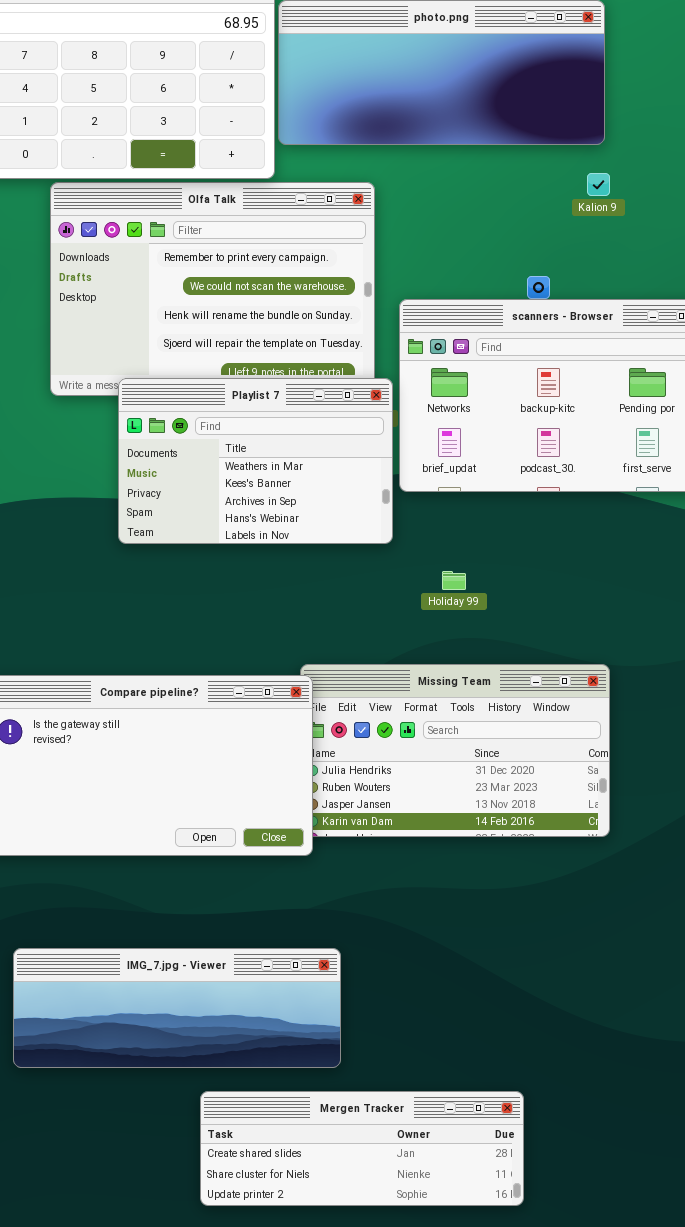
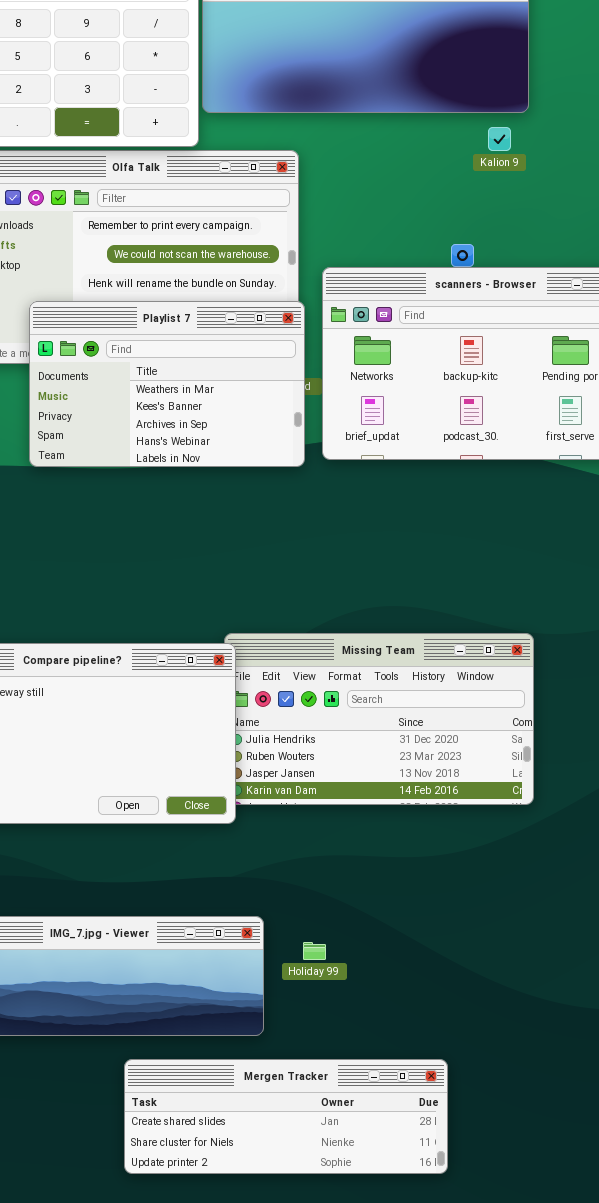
Kalion 9: [587,173,610,196] -> [488,127,511,151], moved
Playlist 7: [118,378,393,544] -> [29,301,305,467], moved
Holiday 99: [442,571,466,590] -> [303,942,326,960], moved

